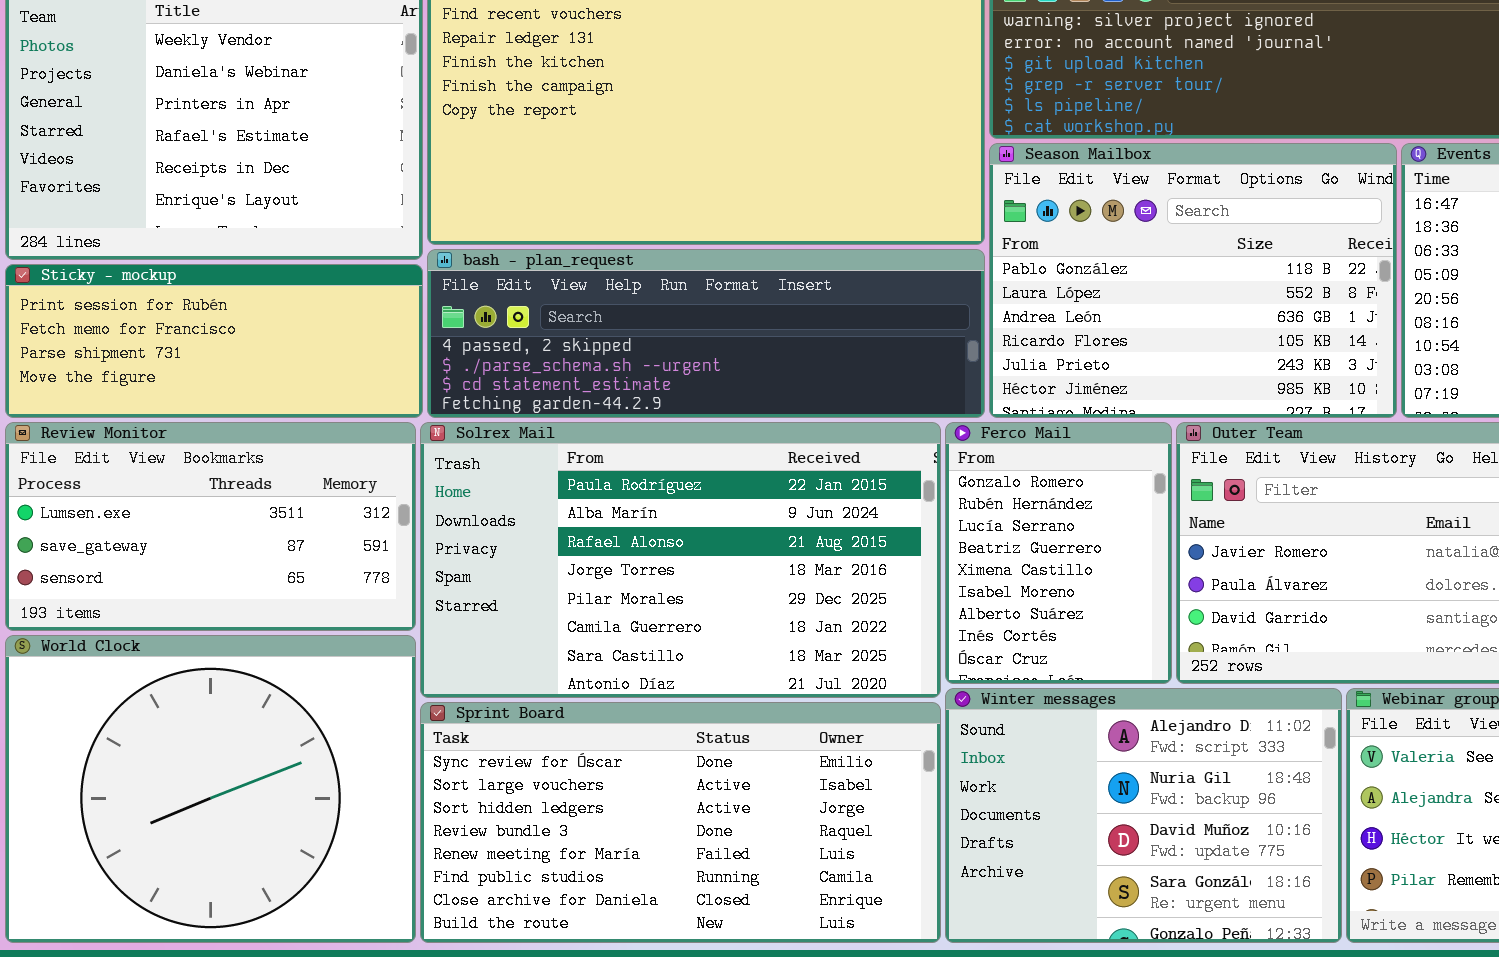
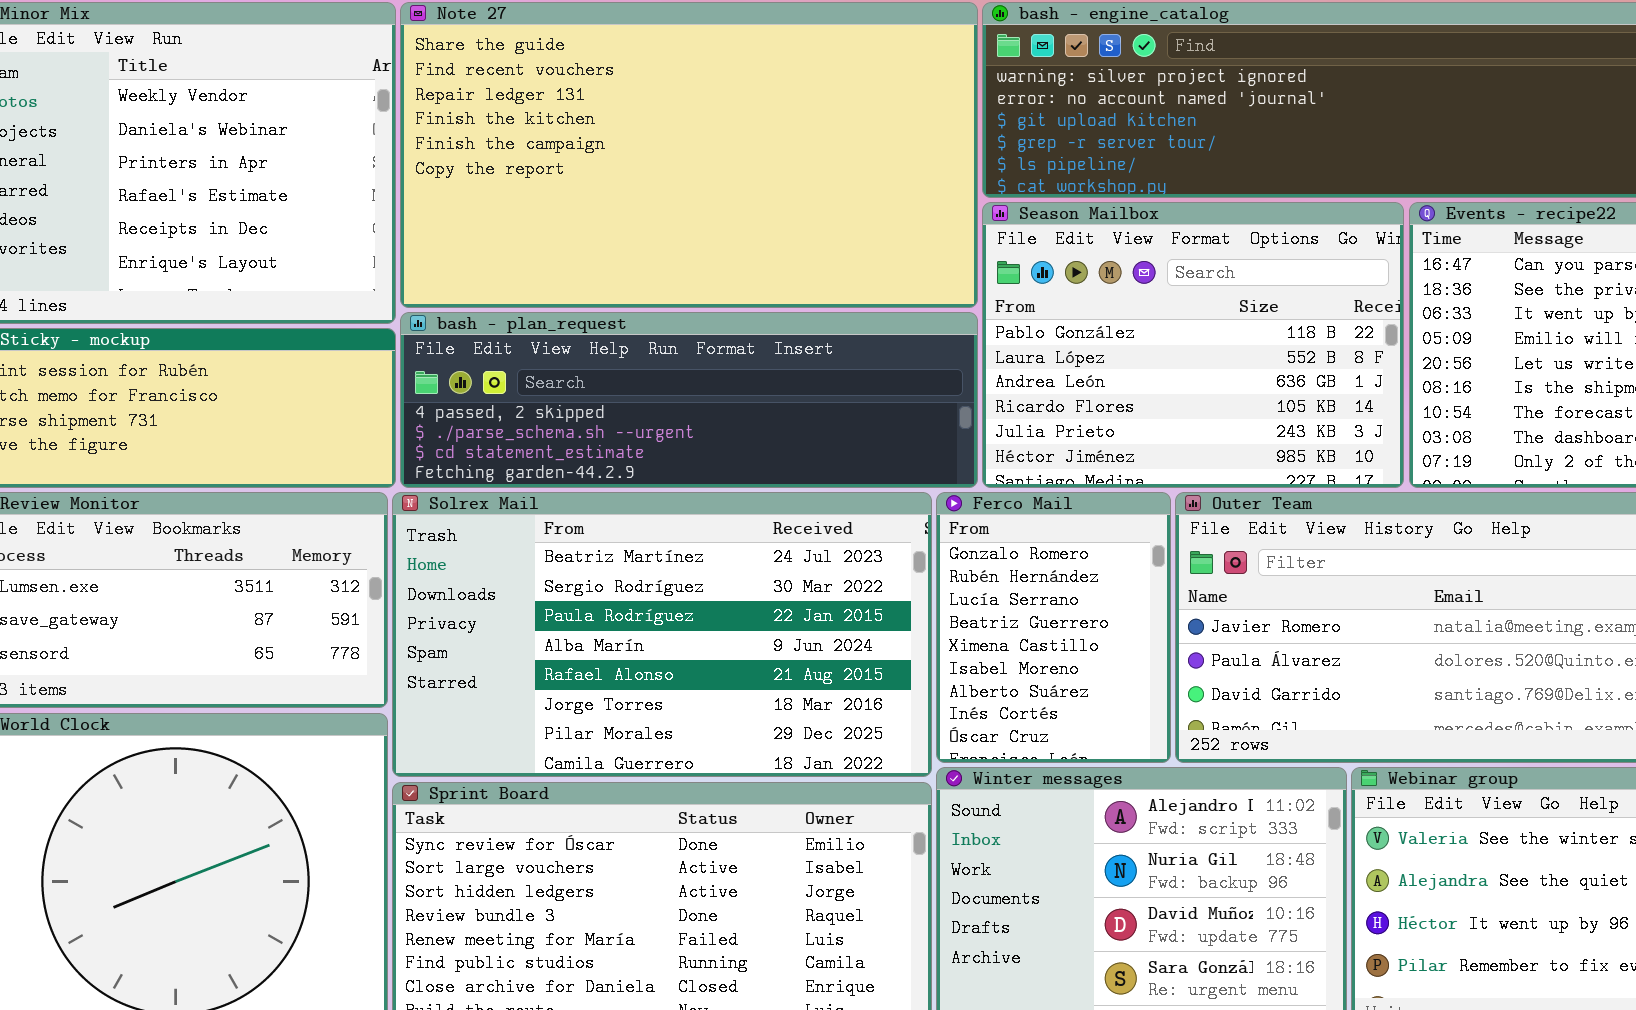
Solrex Mail: [420,422,941,698] -> [392,492,932,777], scrolled up 2 rows

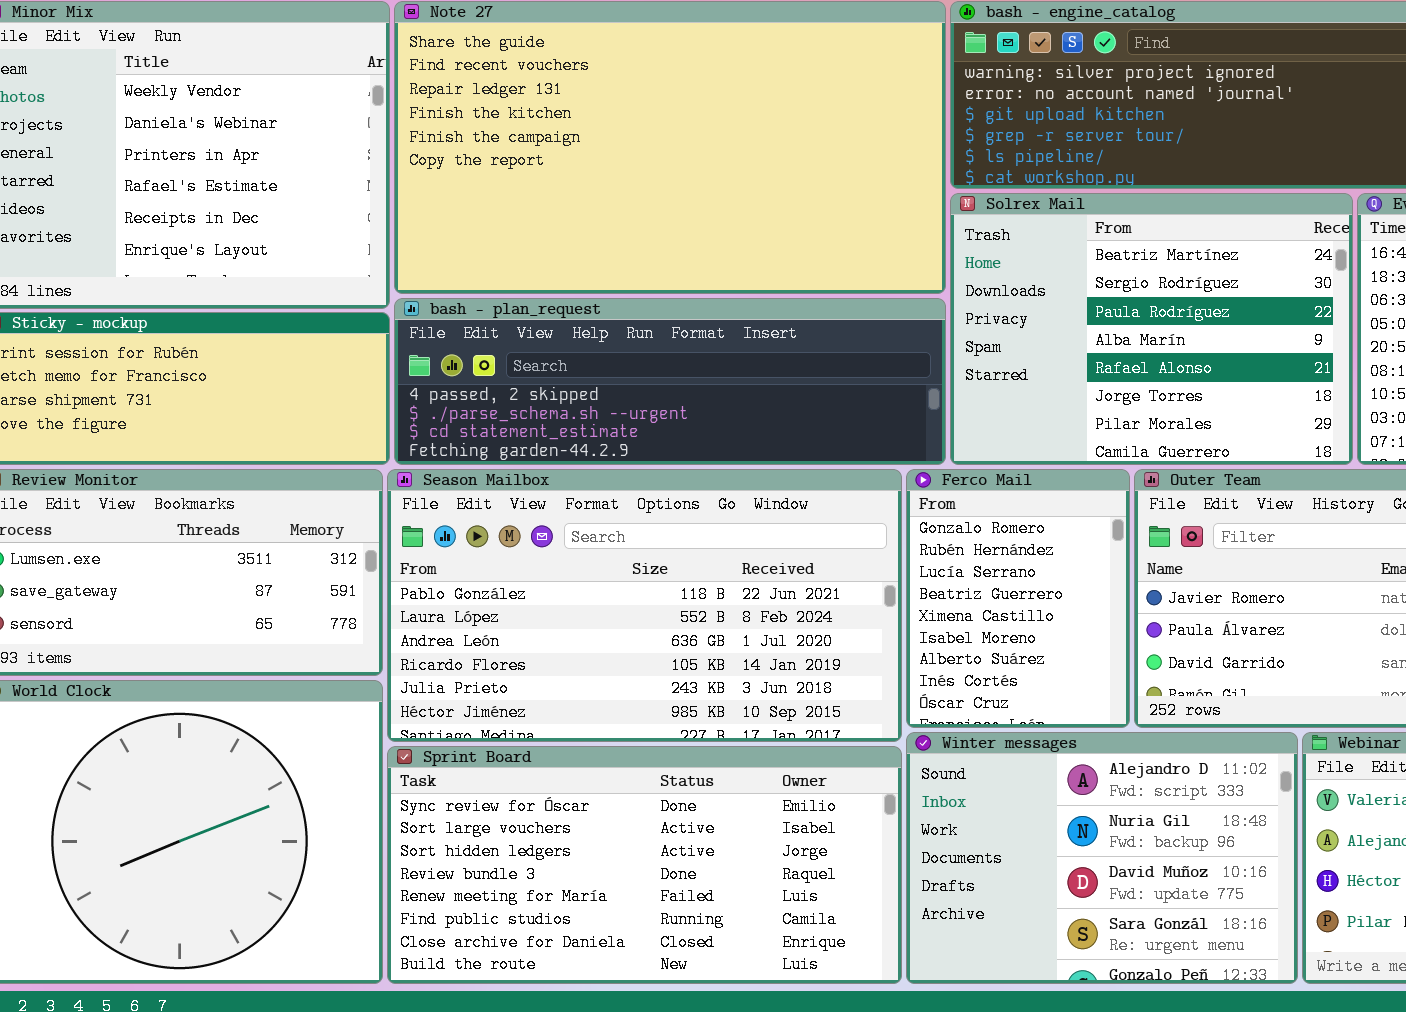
Season Mailbox: [982,202,1404,488] -> [387,469,902,742], moved, resized
Solrex Mail: [392,492,932,777] -> [950,193,1353,465], moved, resized

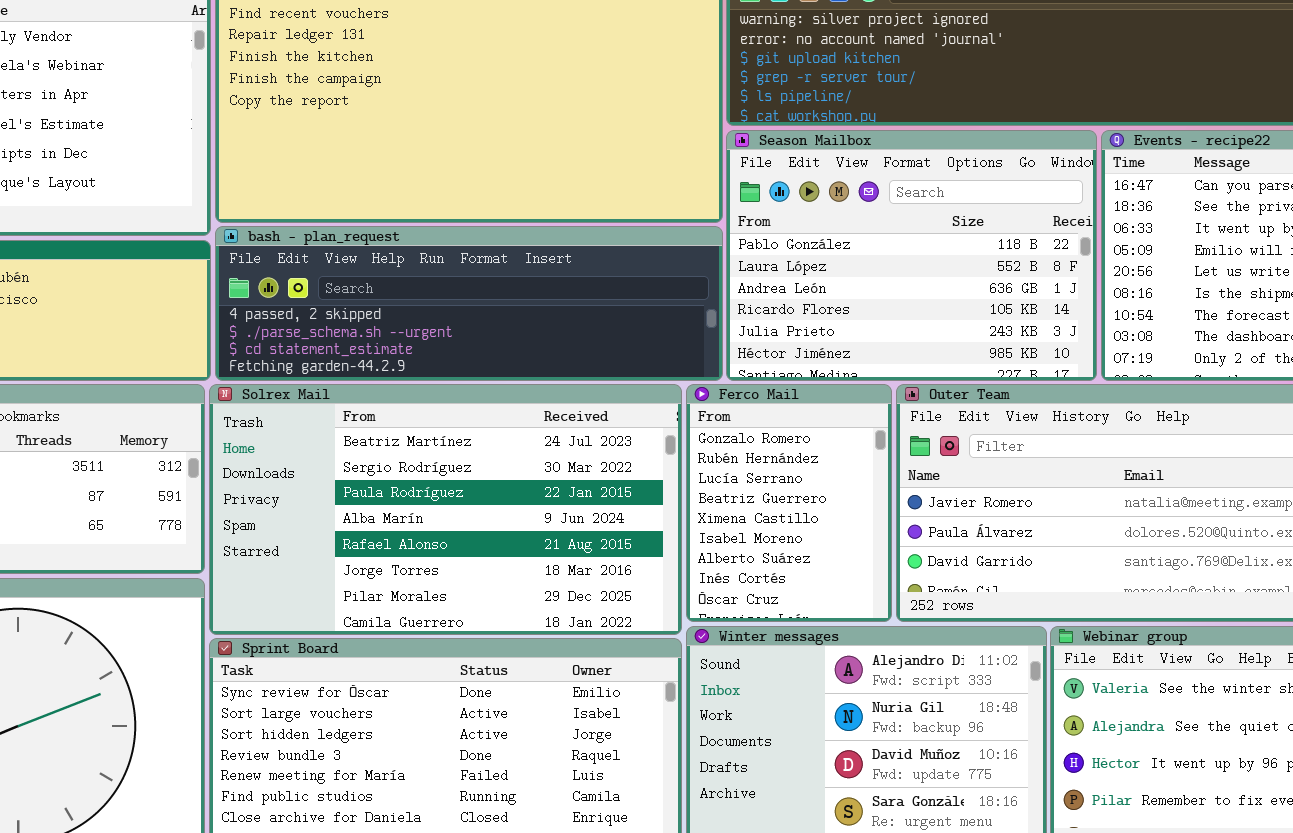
Solrex Mail: [950,193,1353,465] -> [209,384,682,635], moved, resized
Season Mailbox: [387,469,902,742] -> [726,130,1097,381], moved, resized

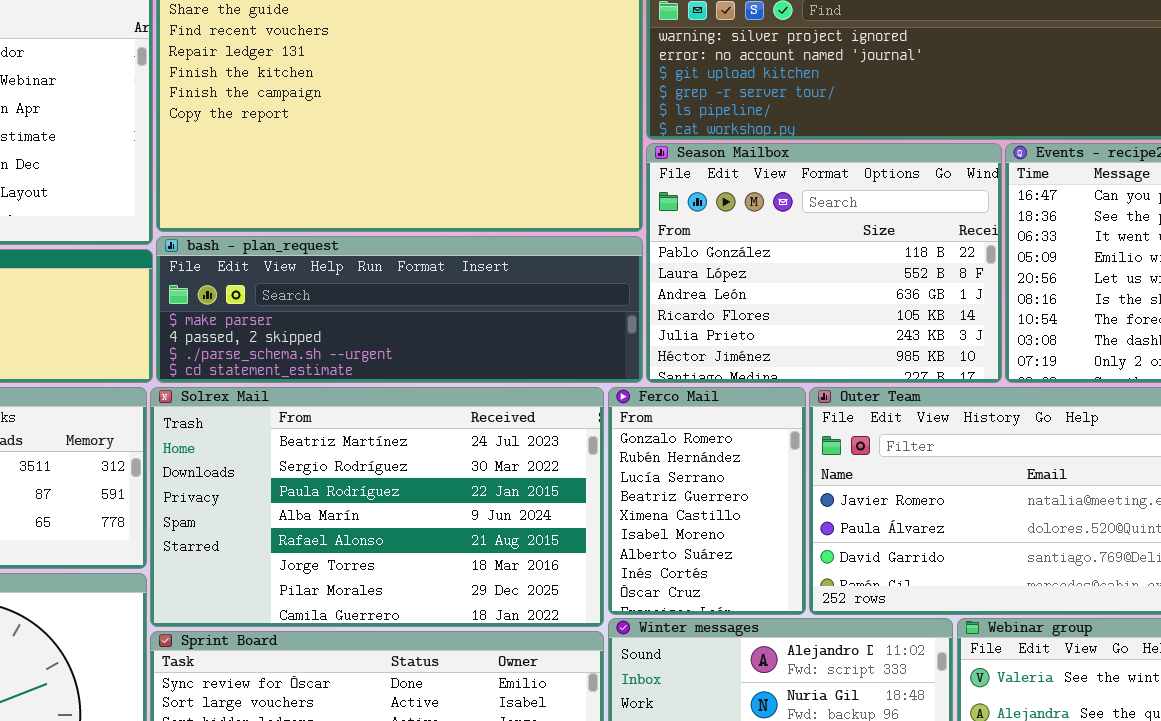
bash - plan_request: [215,226,723,381] -> [156,236,643,383], scrolled up 1 row

